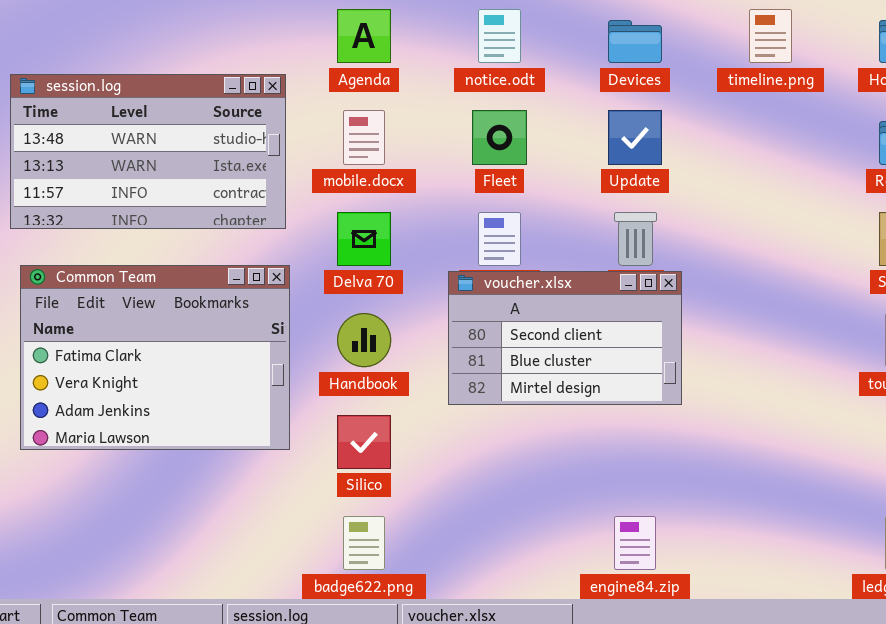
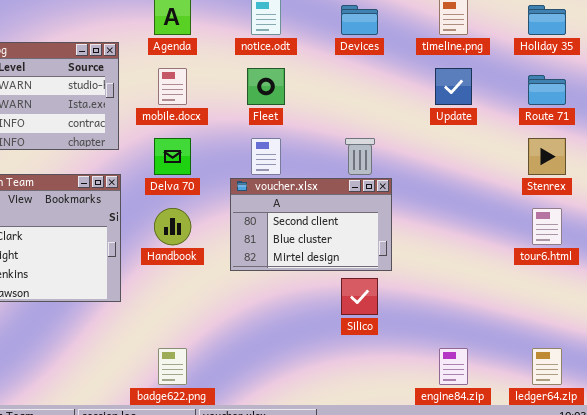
Update: [608,110,662,165] -> [435,68,472,105], moved
Silico: [337,415,391,469] -> [341,278,378,315], moved
engine84.zip: [614,516,656,570] -> [439,348,468,385], moved

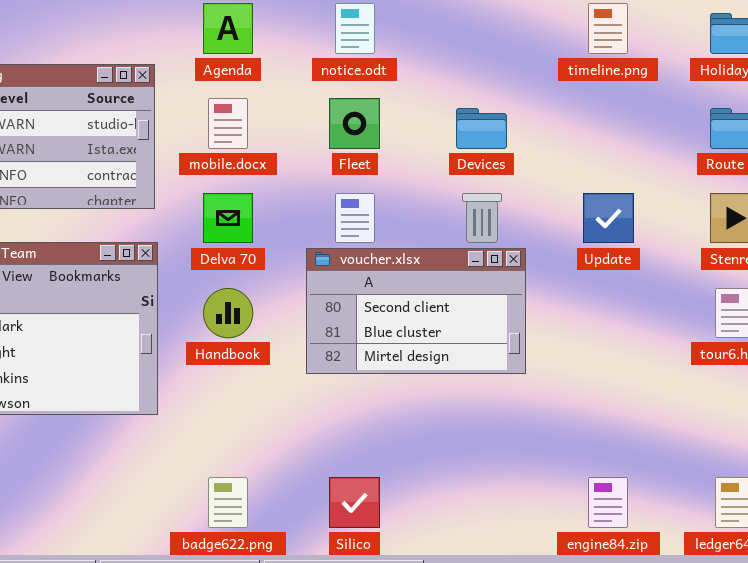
Devices: [341,5,378,35] -> [456,108,507,149], moved
Update: [435,68,472,105] -> [583,193,634,243], moved
Silico: [341,278,378,315] -> [329,477,380,528], moved

